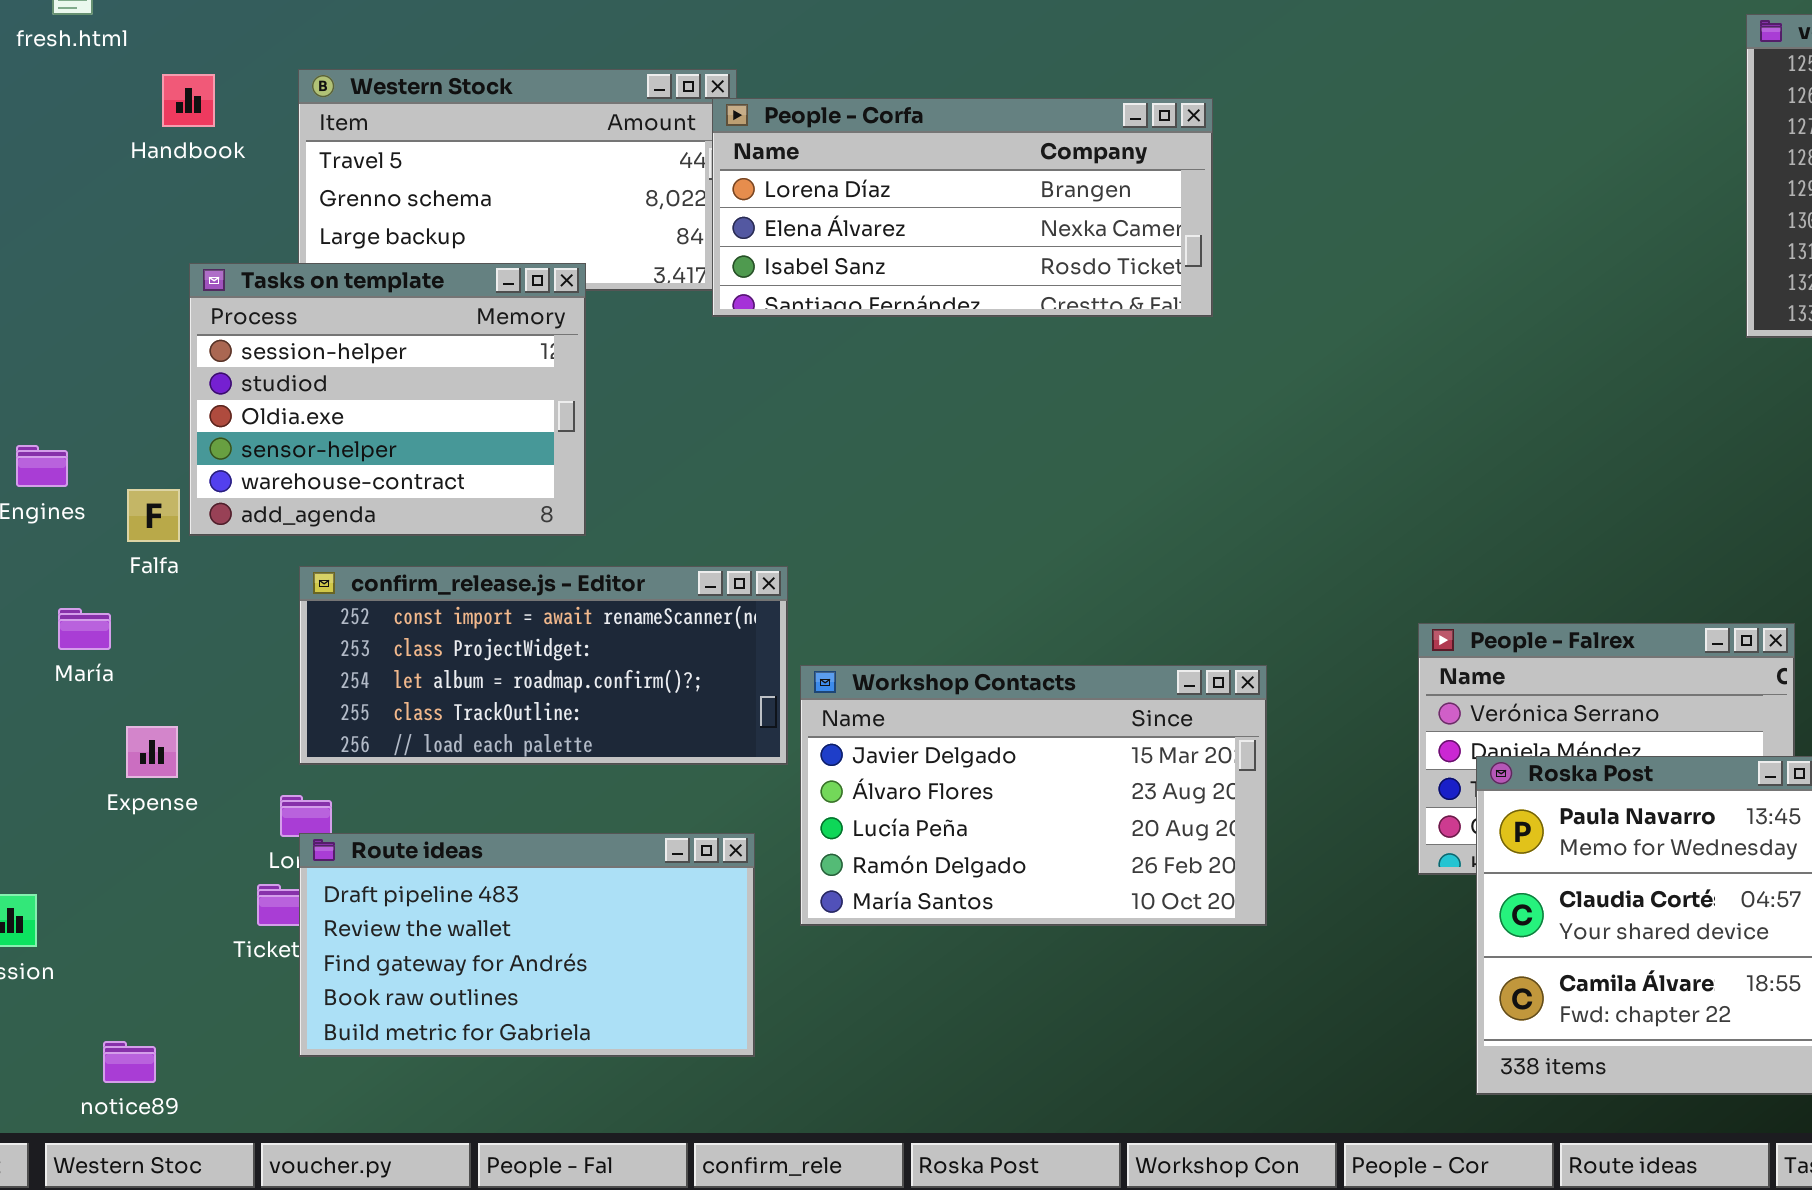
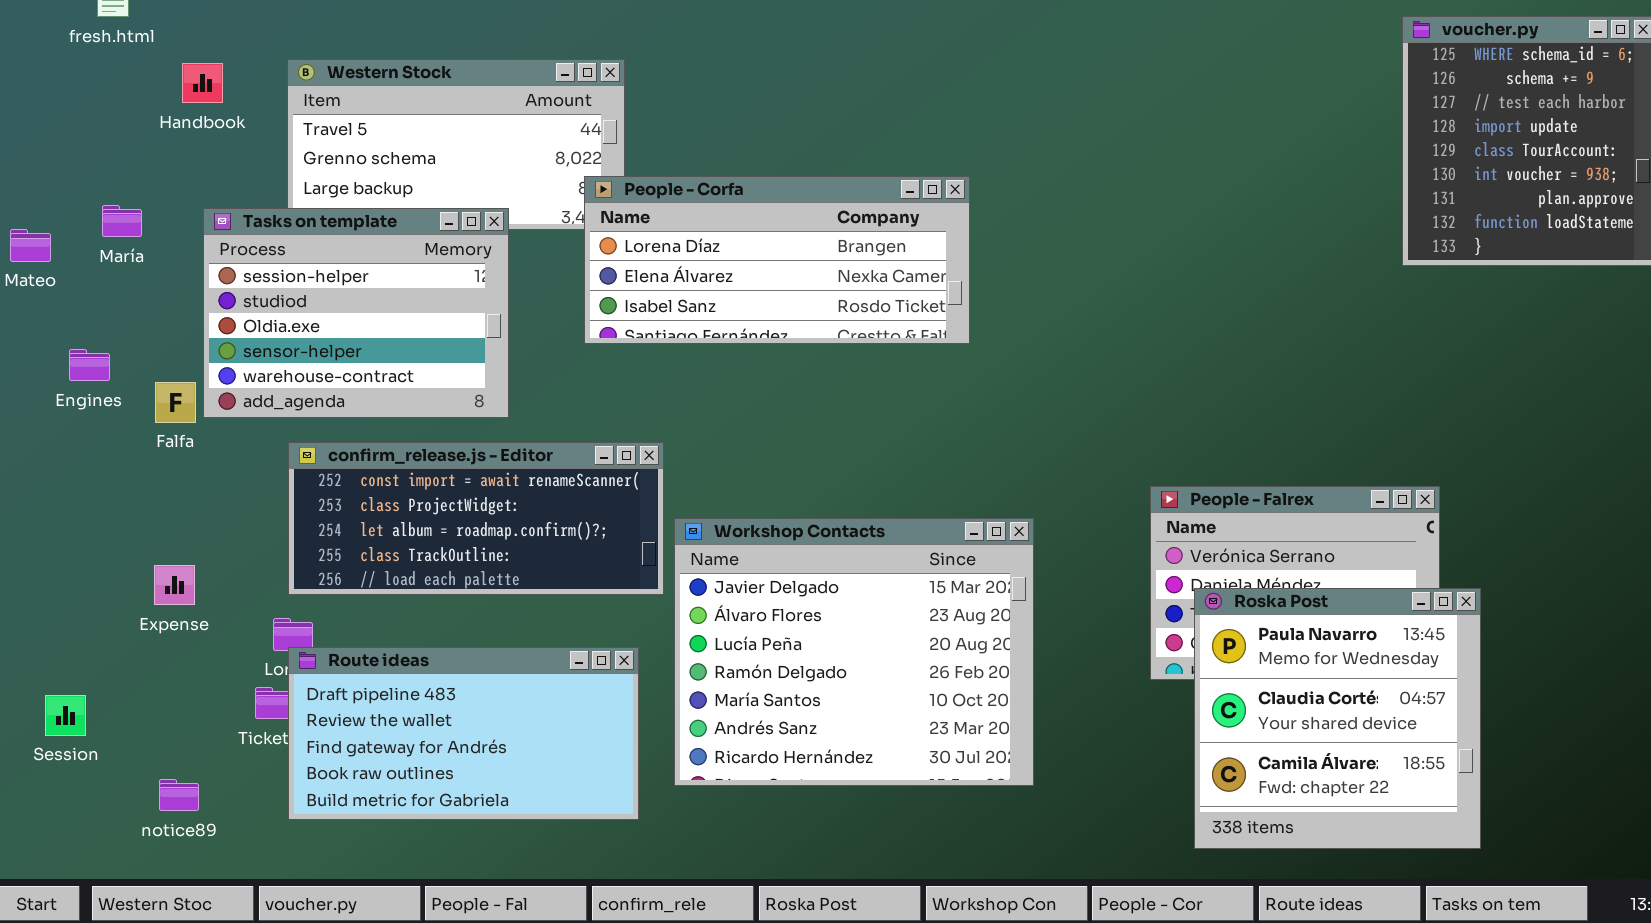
People - Corfa: [712,98,1213,317] -> [584,176,970,344], moved
María: [58,608,111,650] -> [102,205,142,237], moved
Workshop Contacts: [800,665,1267,926] -> [674,518,1034,786], resized
notice89: [103,1041,156,1083] -> [159,779,199,811], moved

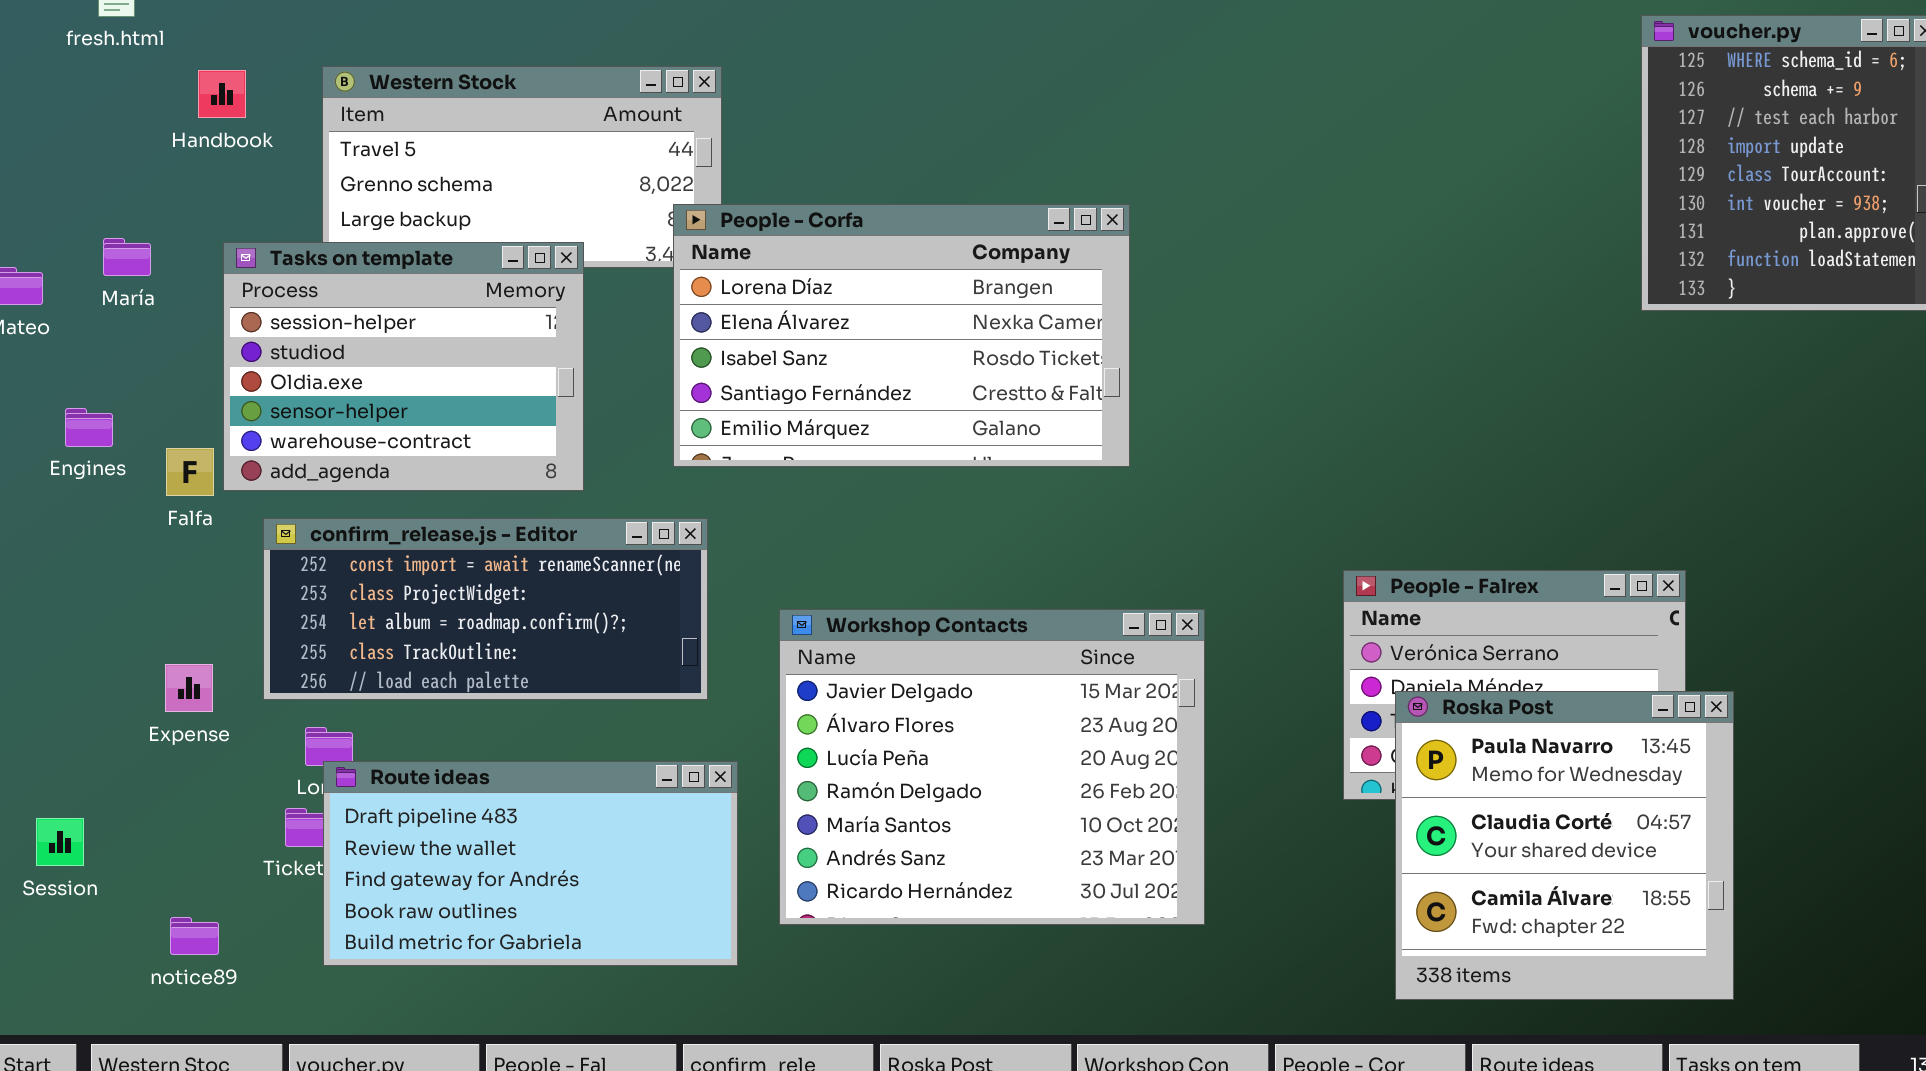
People - Corfa: [584,176,970,344] -> [673,204,1130,467], resized
confirm_release.js - Editor: [288,442,664,595] -> [263,518,708,700], moved

